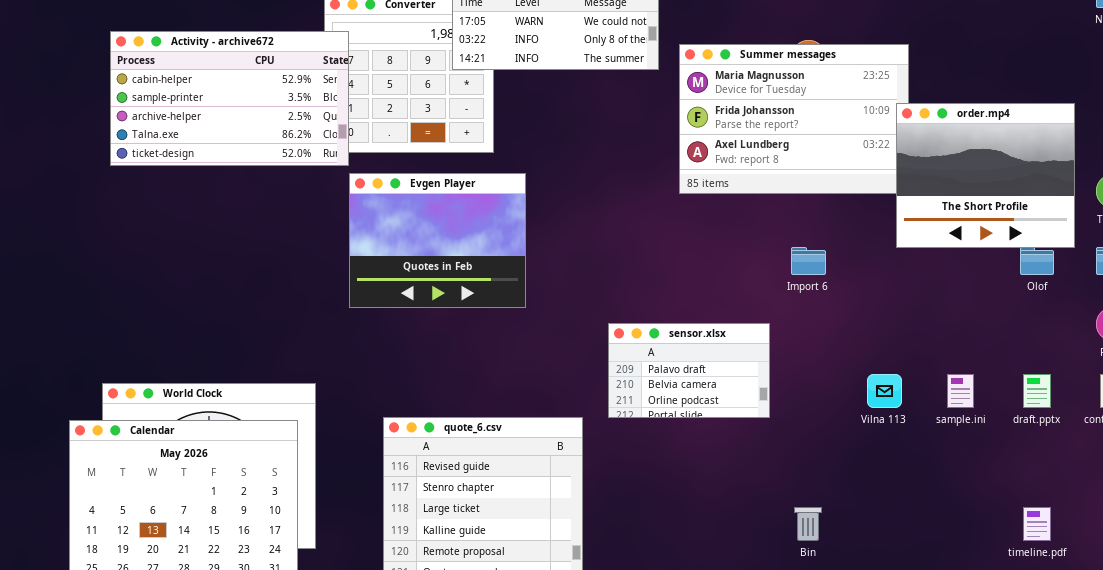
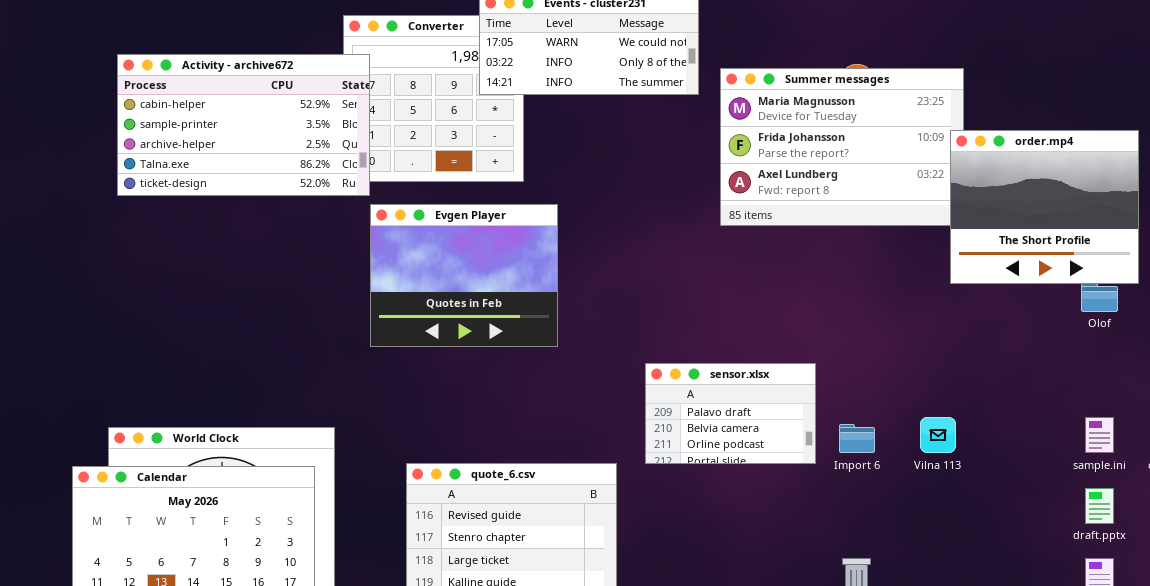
Import 6: [791,247,826,275] -> [839,424,875,453], moved
sample.ini: [947,374,974,408] -> [1085,417,1114,453], moved
draft.pptx: [1023,374,1051,408] -> [1085,488,1114,524], moved

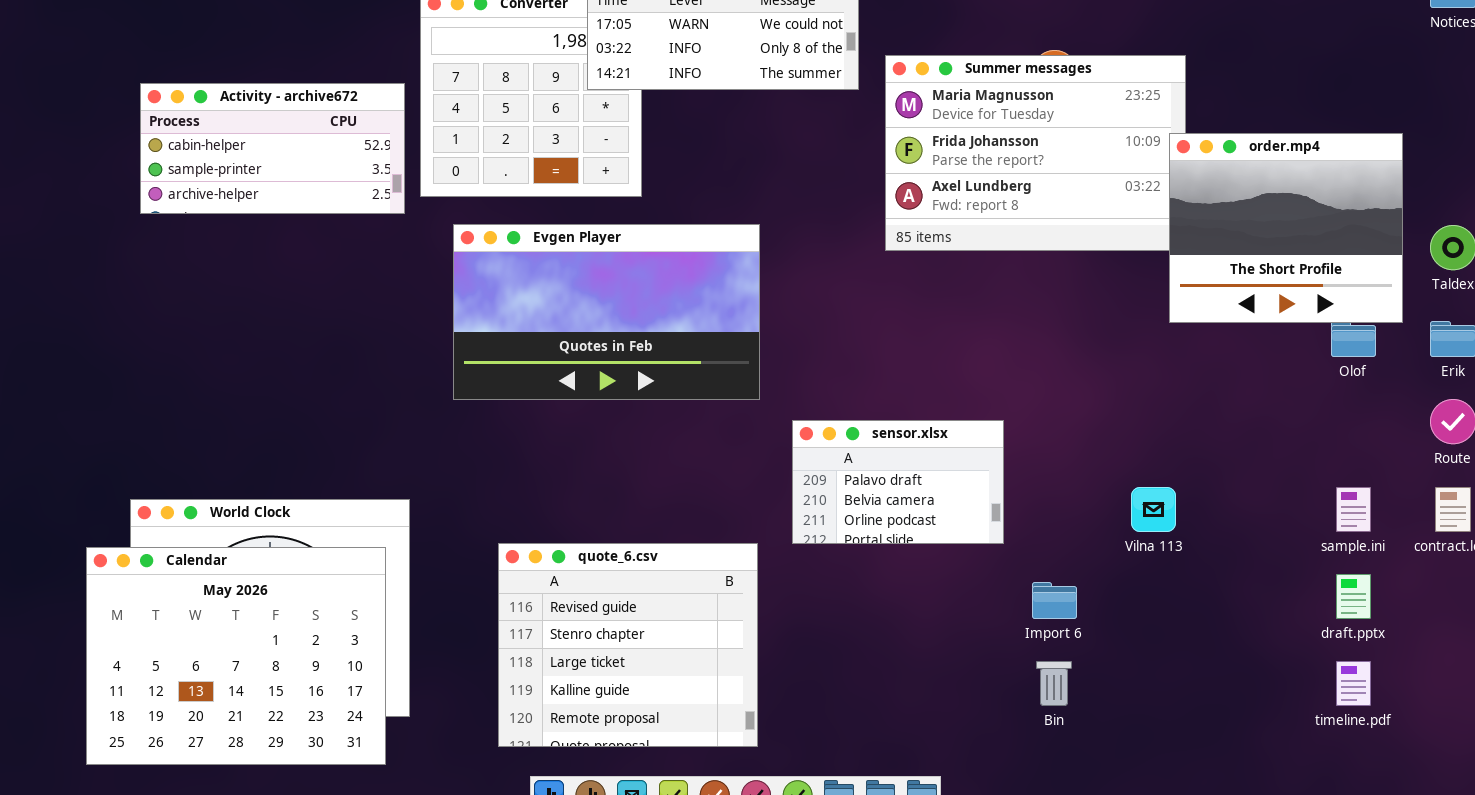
Activity - archive672: [117,54,370,196] -> [140,83,405,214], resized
Evgen Player: [370,204,558,347] -> [453,224,760,400], resized
Import 6: [839,424,875,453] -> [1032,582,1077,619], moved

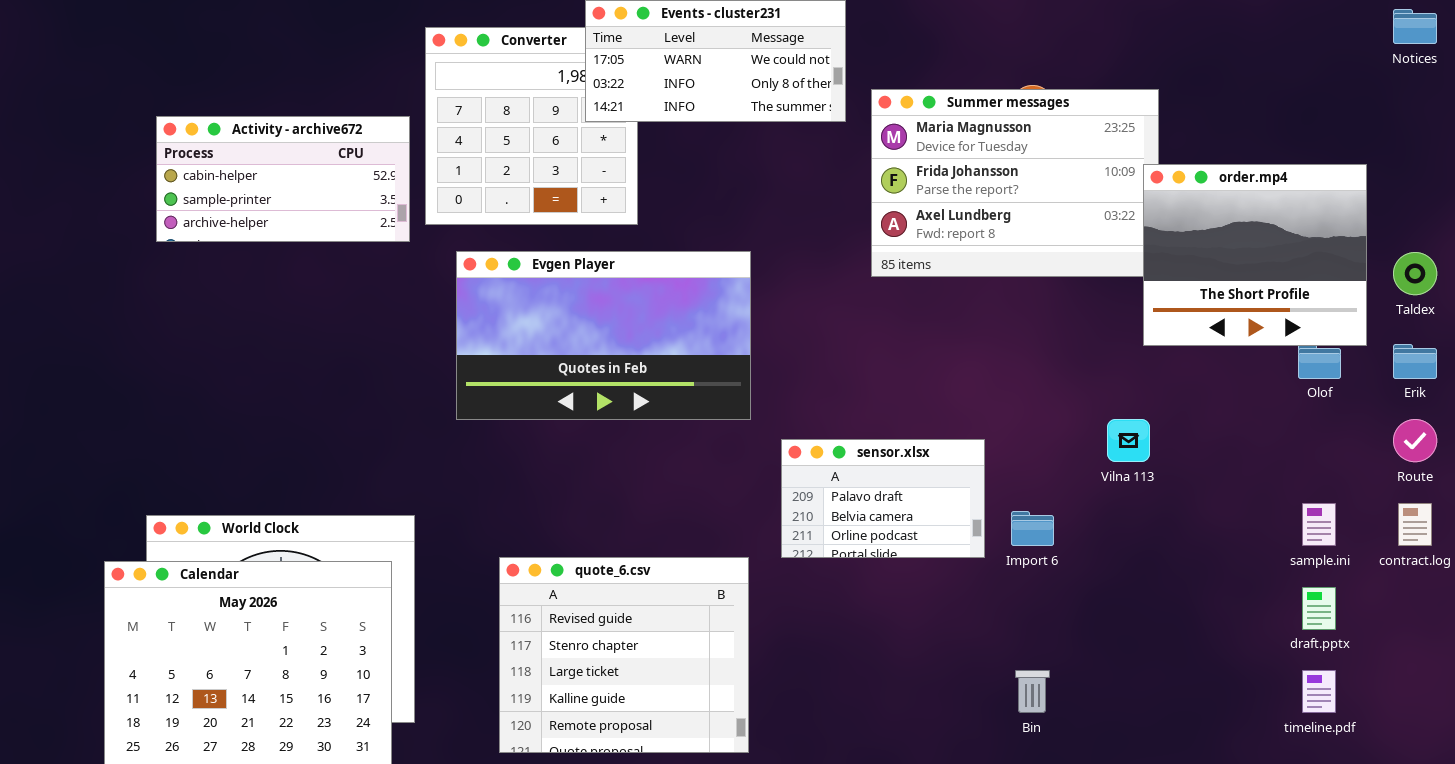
Vilna 113: [1131,487,1176,532] -> [1107,419,1150,462], moved
Import 6: [1032,582,1077,619] -> [1011,511,1054,546], moved

